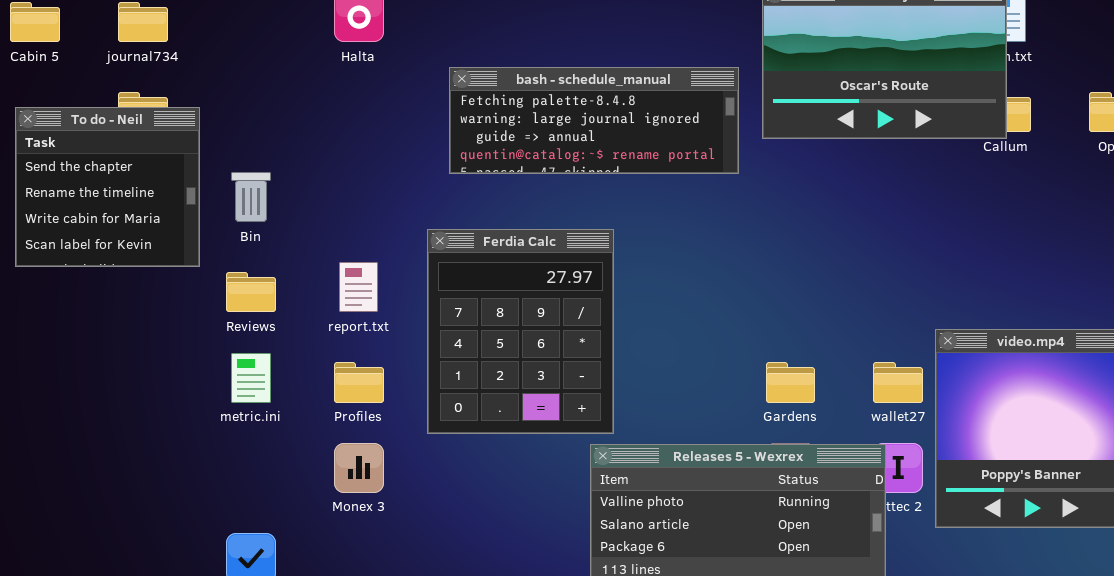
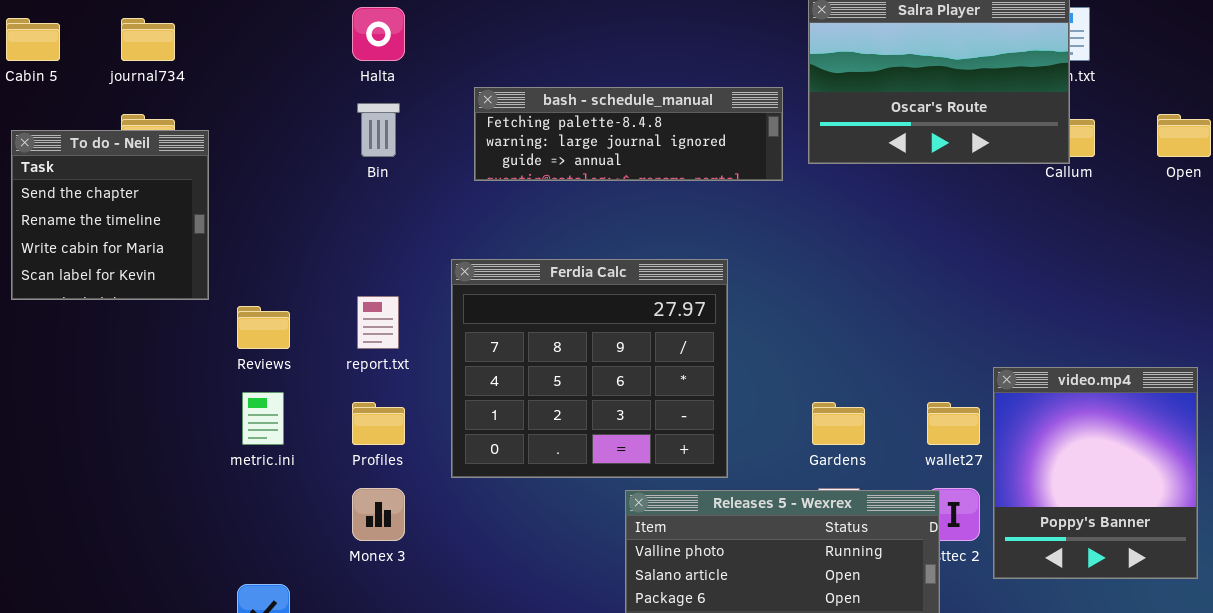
bash - schedule_manual: [449,67,739,174] -> [474,87,783,181], resized
Bin: [231,172,271,222] -> [357,103,400,157], moved
Ferdia Calc: [427,229,614,434] -> [451,259,728,478], resized

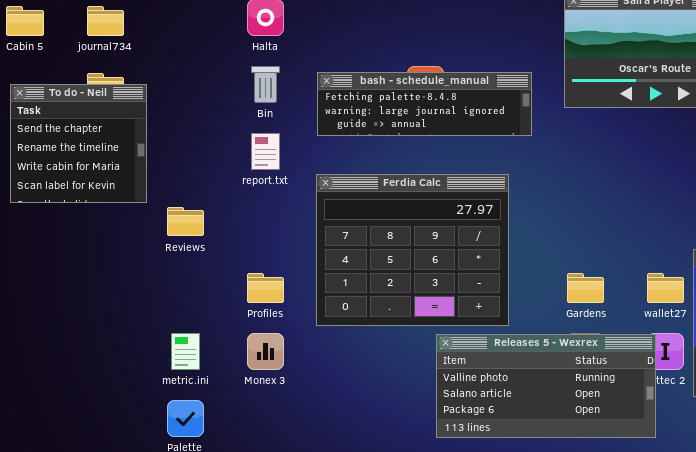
bash - schedule_manual: [474,87,783,181] -> [317,72,532,136], moved
report.txt: [357,296,399,349] -> [251,133,280,170], moved
metric.ini: [242,392,284,445] -> [171,333,200,370], moved

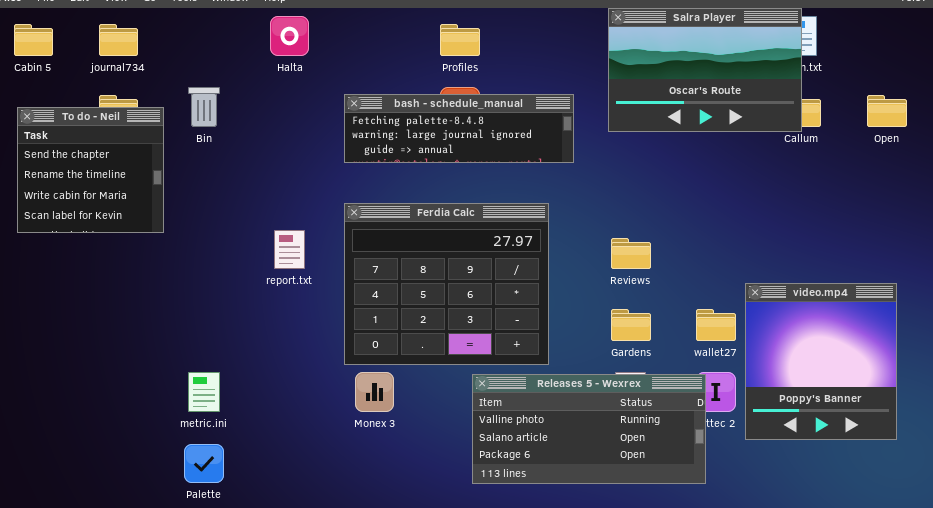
Bin: [251,66,280,103] -> [188,87,220,127], moved
report.txt: [251,133,280,170] -> [274,230,305,269], moved
Reviews: [167,207,204,236] -> [611,238,651,269], moved
Profiles: [247,273,284,303] -> [440,24,480,56], moved
Monex 3: [247,333,284,370] -> [355,372,394,412], moved

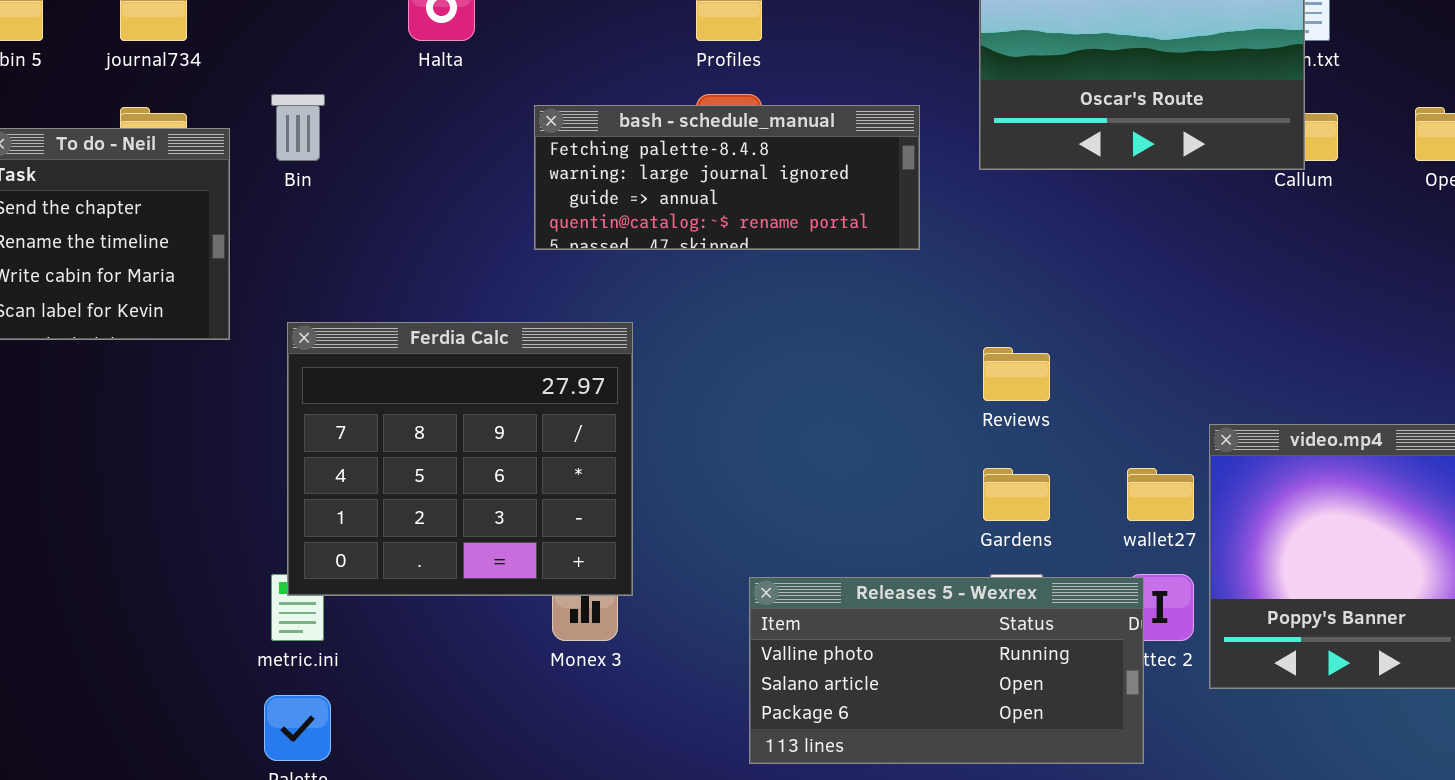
bash - schedule_manual: [344,94,574,163] -> [534,105,920,250], resized
Ferdia Calc: [344,203,549,365] -> [287,322,633,596], moved

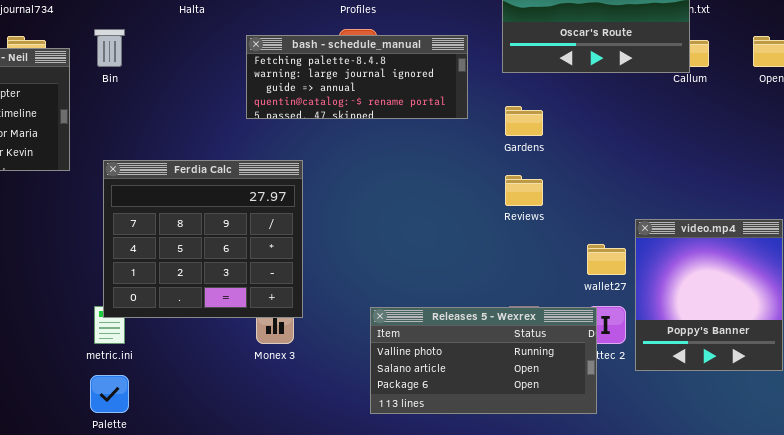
Gardens: [983,468,1050,521] -> [505,106,543,136], moved

